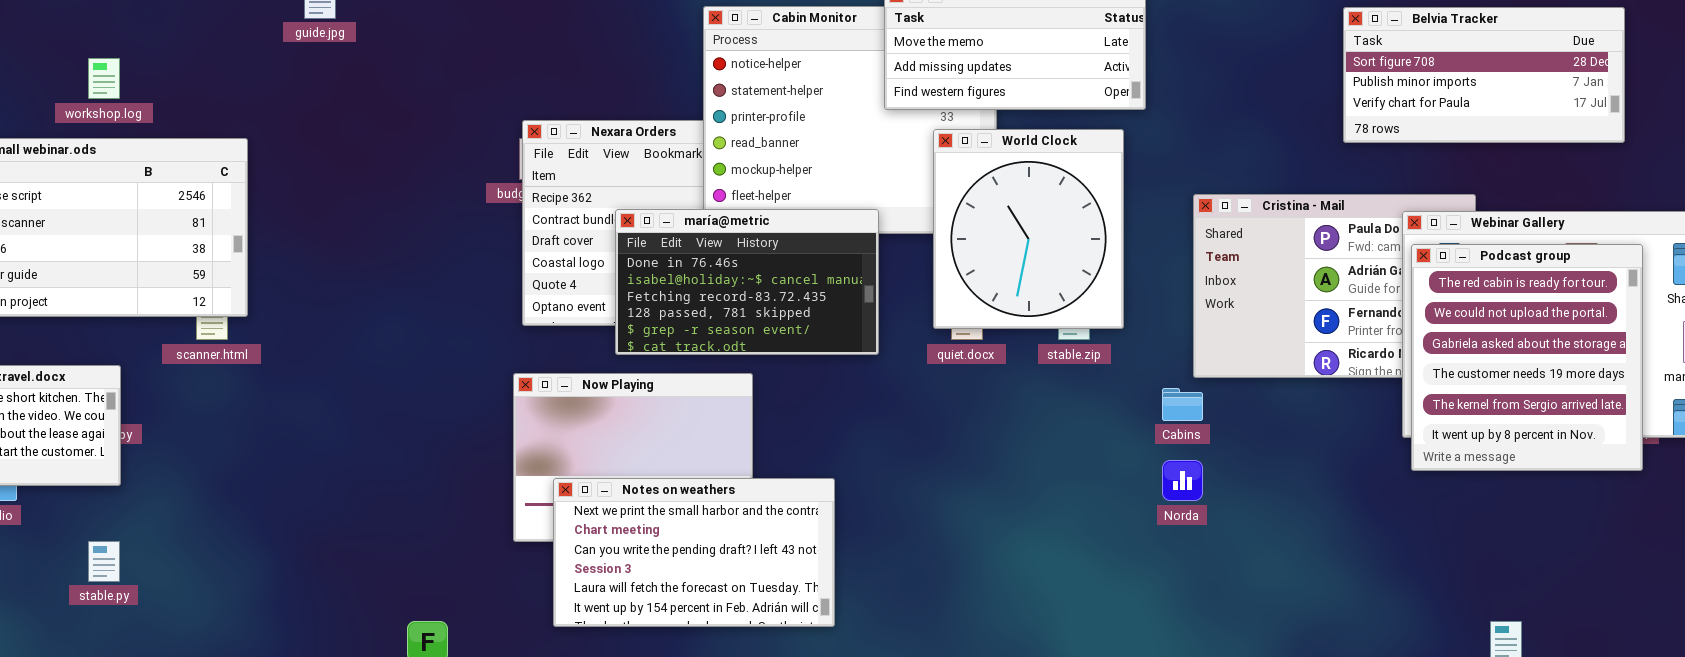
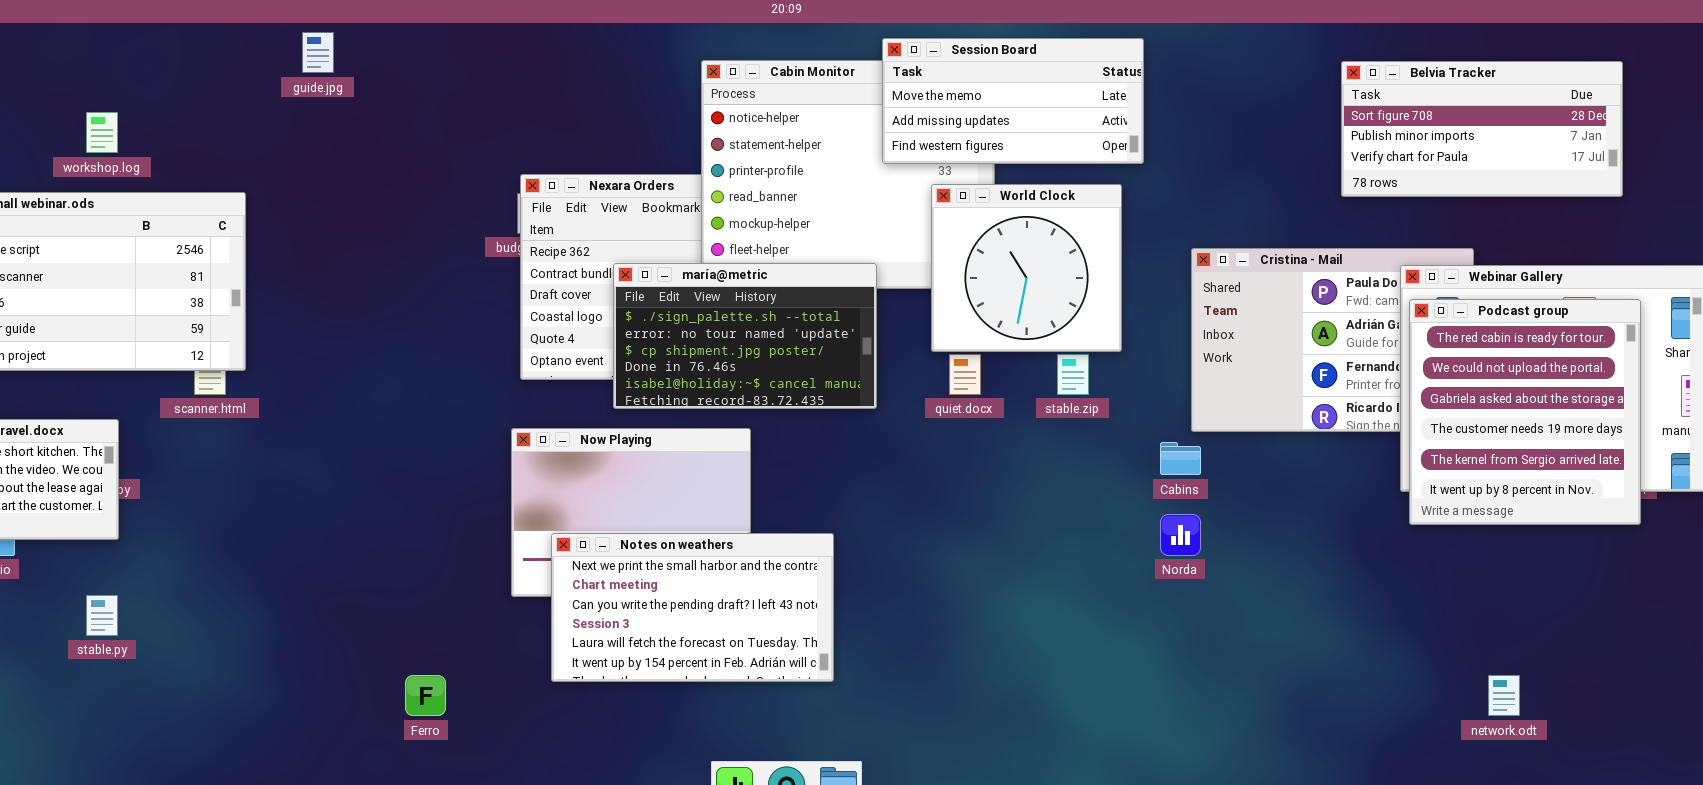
World Clock: [933,129,1124,329] -> [931,184,1122,352], resized
maría@metric: [615,209,879,355] -> [613,263,877,409], scrolled up 3 rows

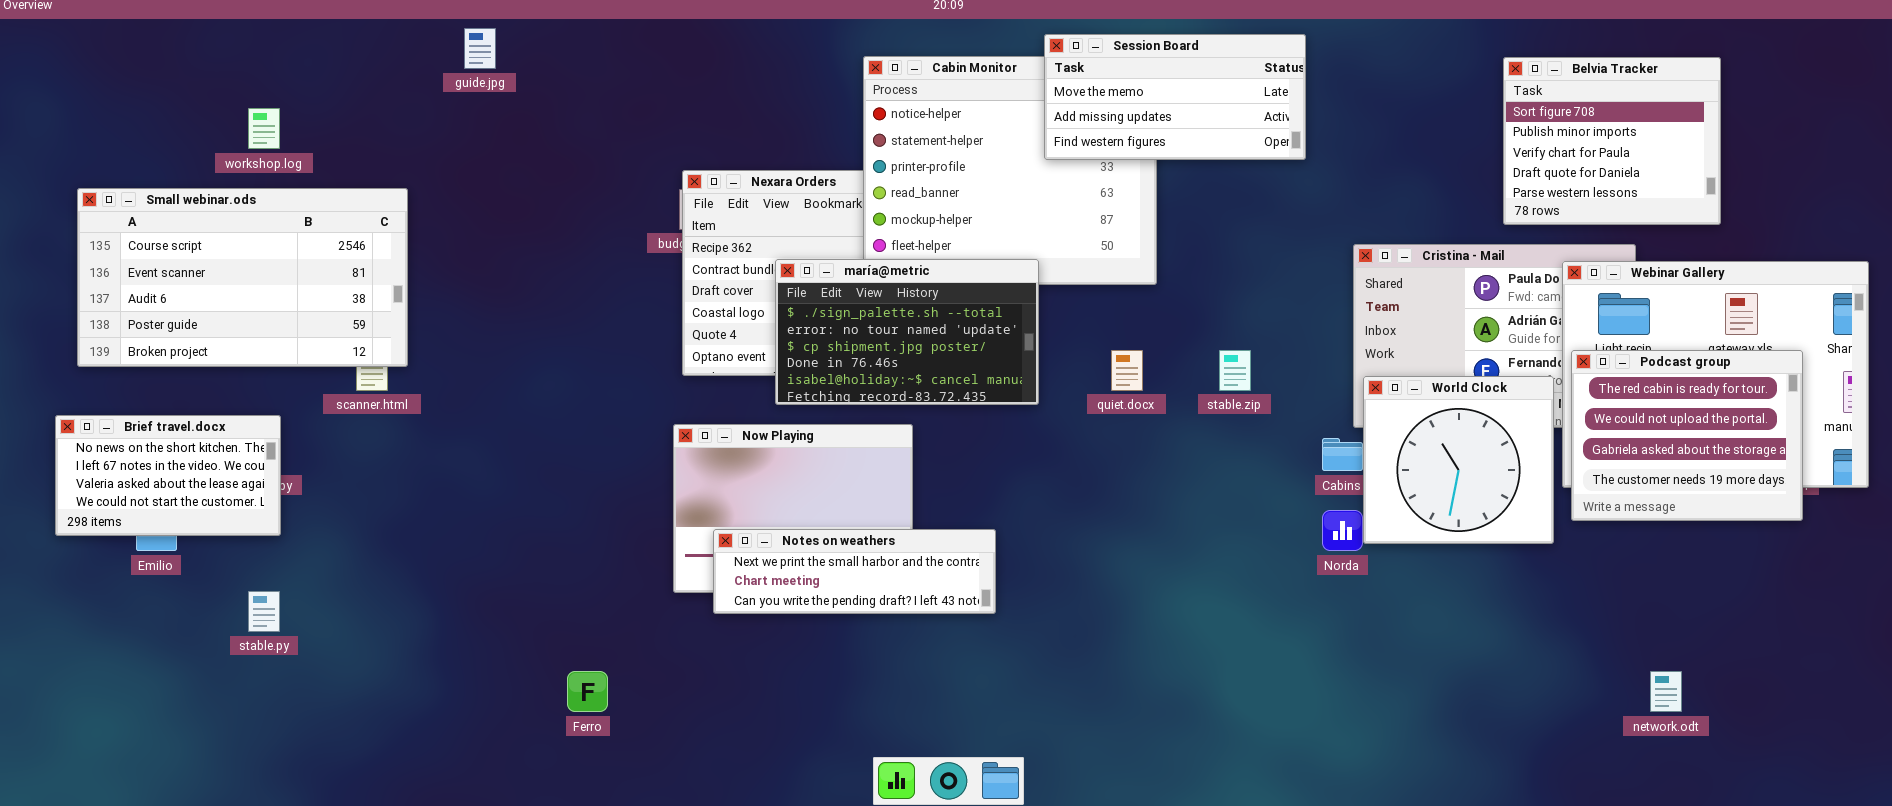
Belvia Tracker: [1341,61,1623,197] -> [1503,57,1721,225], resized
World Clock: [931,184,1122,352] -> [1363,376,1554,544], moved
Podcast group: [1409,299,1641,525] -> [1571,350,1803,521], resized
Notes on weathers: [551,533,834,682] -> [713,529,996,614], resized

